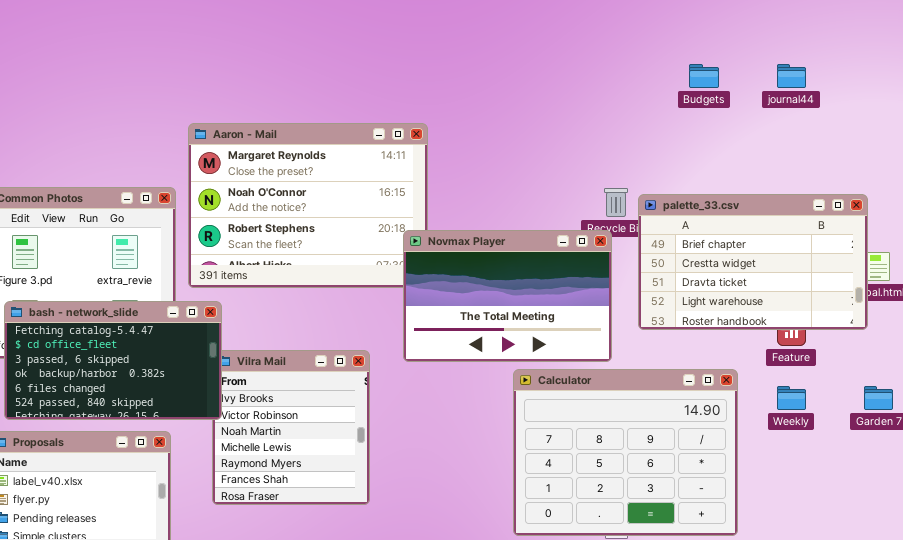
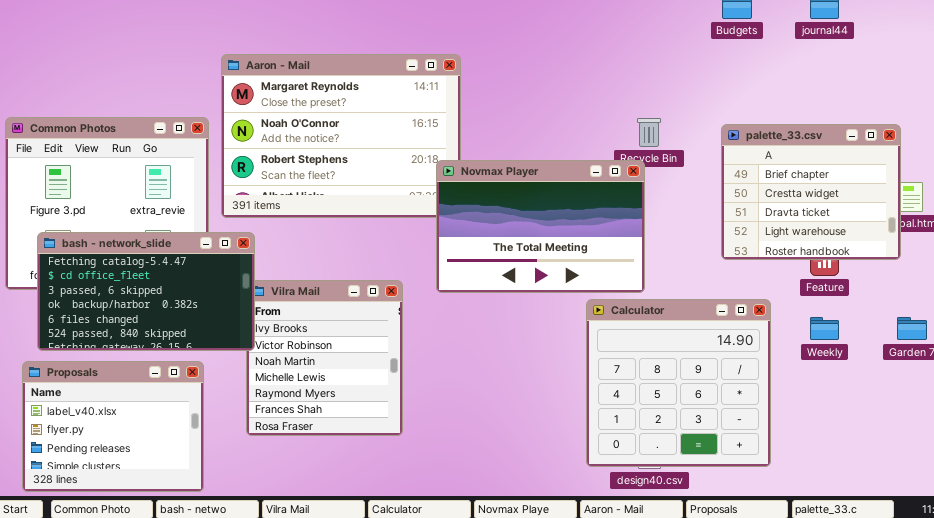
palette_33.csv: [638,194,868,330] -> [721,124,901,260], resized
Calculator: [513,369,738,536] -> [586,299,771,467], resized

